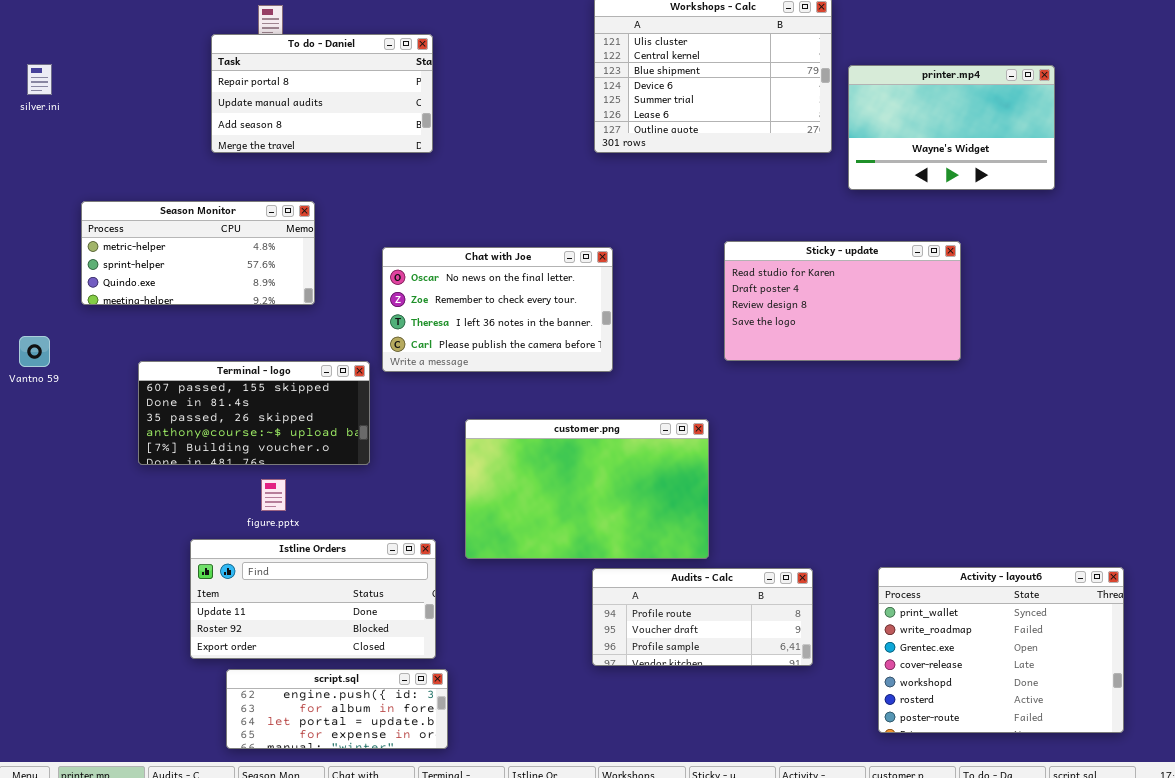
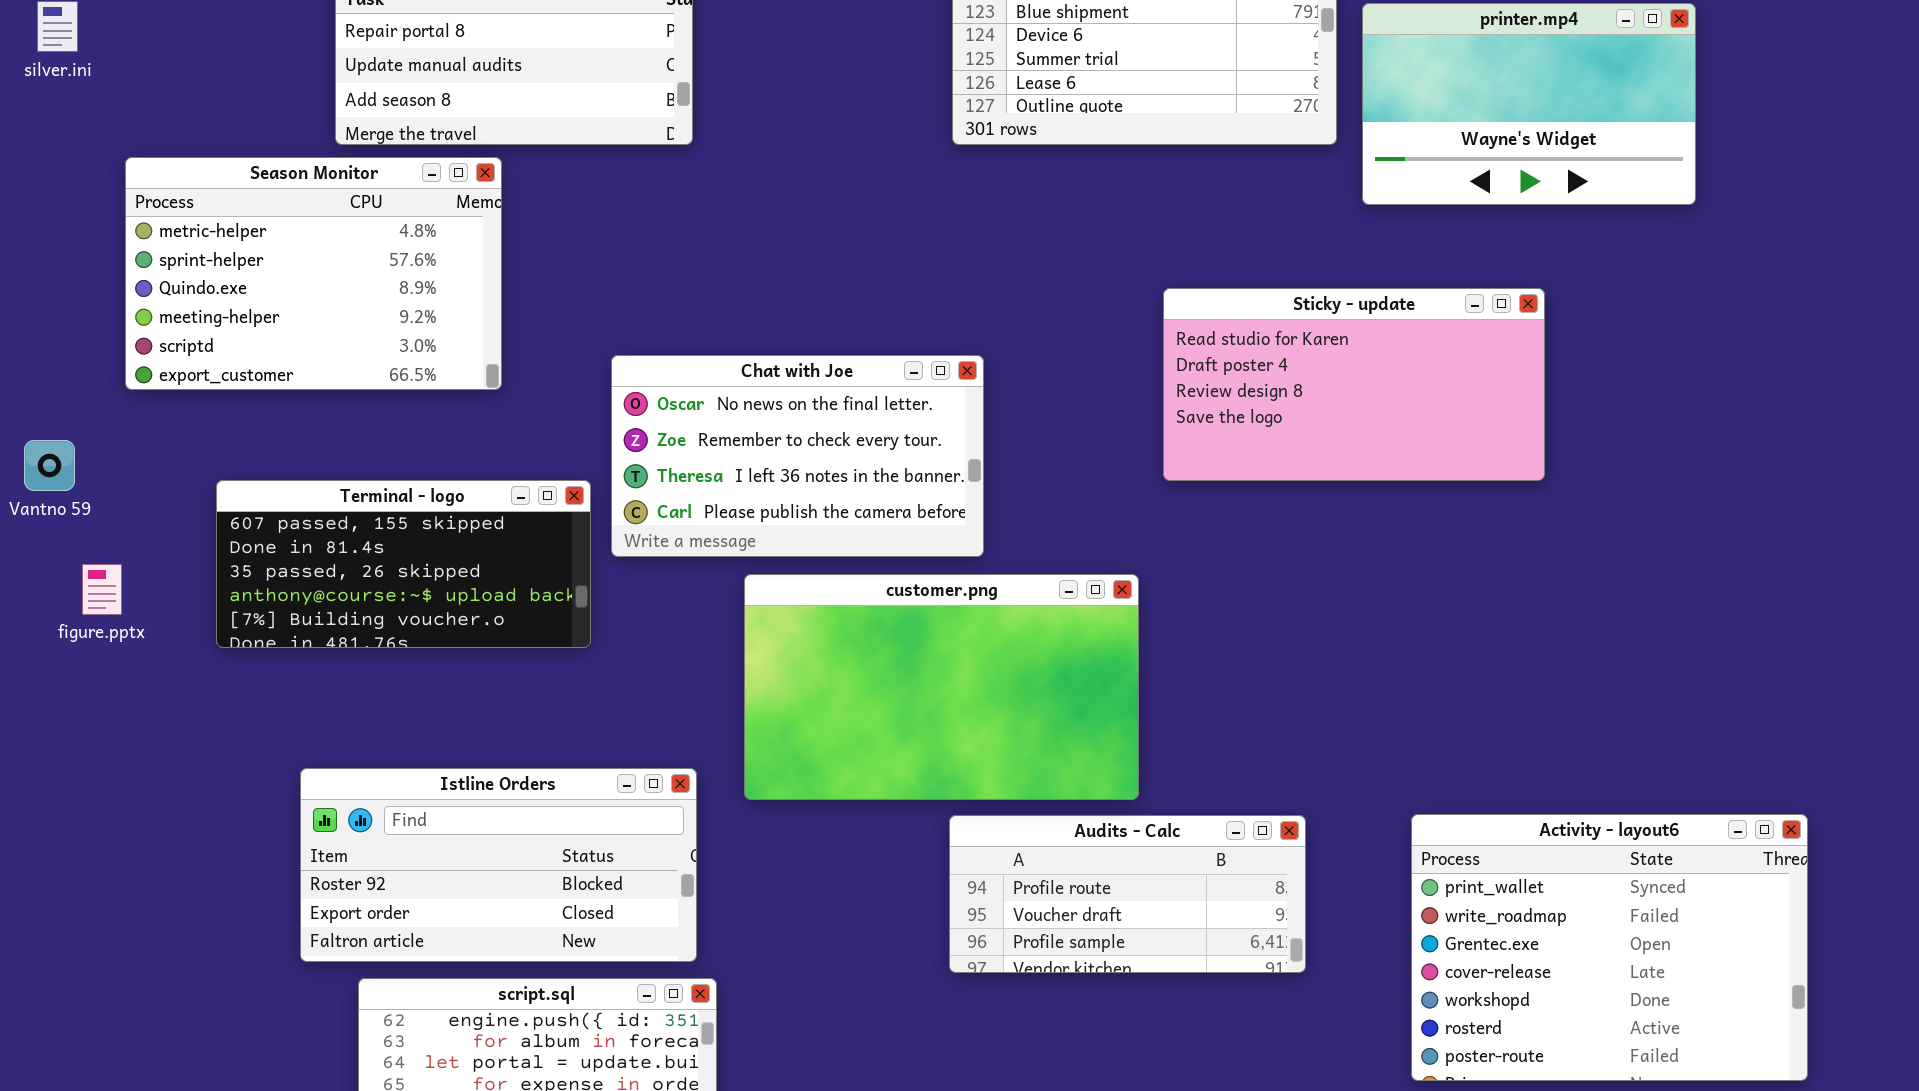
Season Monitor: [81,201,315,305] -> [125,157,502,390], resized
Chat with Joe: [382,247,613,372] -> [611,355,984,557], moved
figure.pptx: [261,479,286,511] -> [82,564,122,615], moved
Istline Orders: [190,539,436,659] -> [300,768,697,962], scrolled down 1 row

